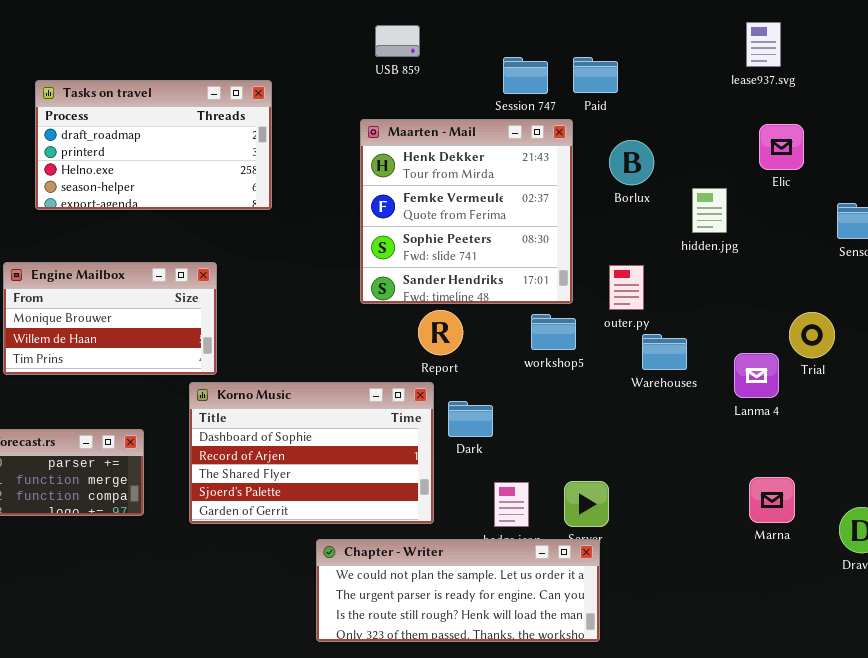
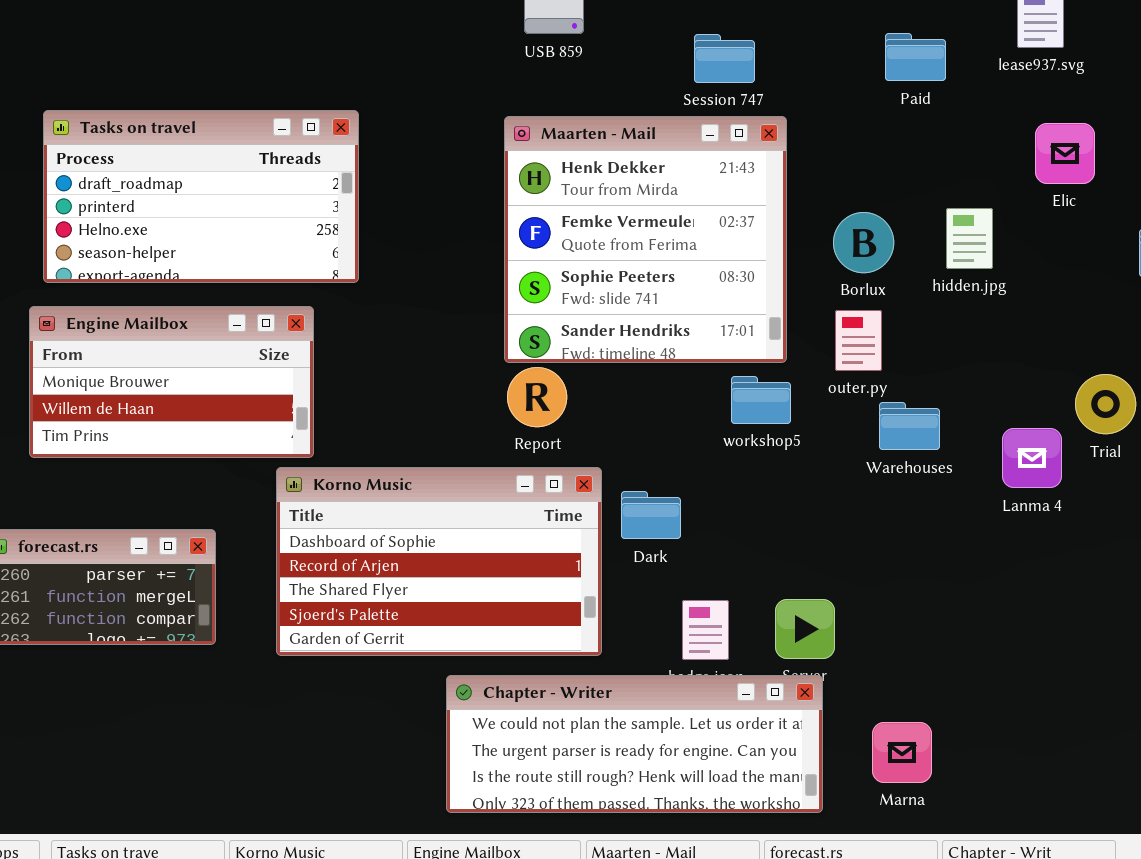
Paid: [573,57,618,93] -> [885,33,946,81], moved
Tasks on travel: [35,80,272,210] -> [43,110,359,283], moved
Borlux: [609,140,654,185] -> [833,212,894,273], moved
Report: [418,310,463,355] -> [507,367,567,427], moved
Marna: [749,477,795,523] -> [872,722,932,783], moved

